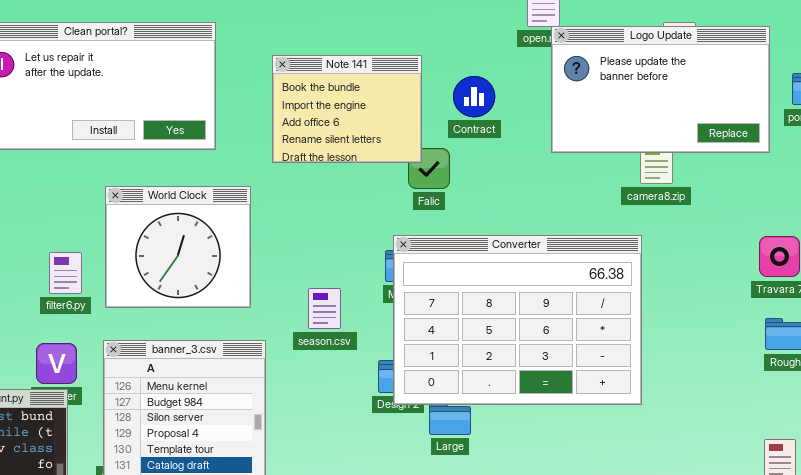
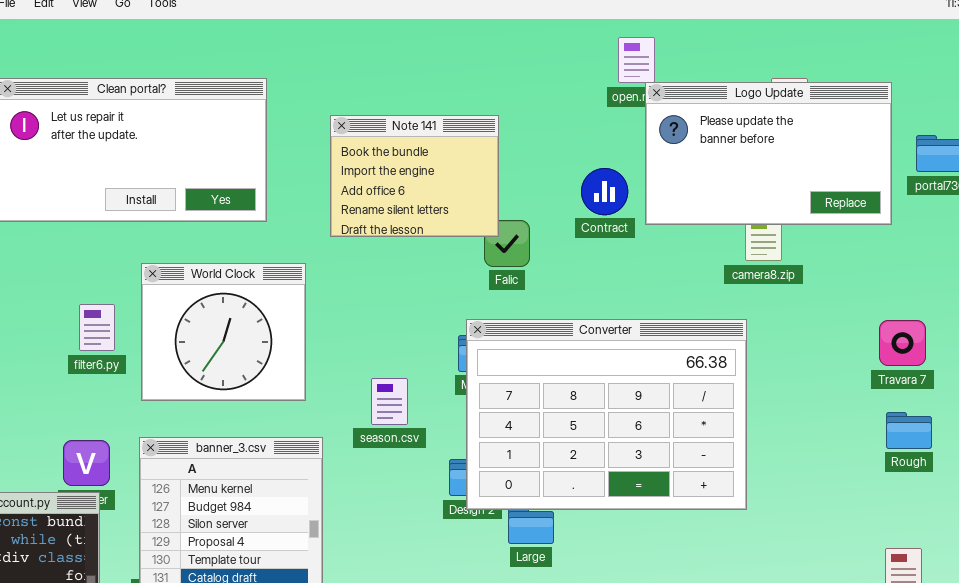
Contract: [453,76,495,117] -> [581,168,628,215], moved
filter6.py: [49,252,82,294] -> [79,304,115,351], moved

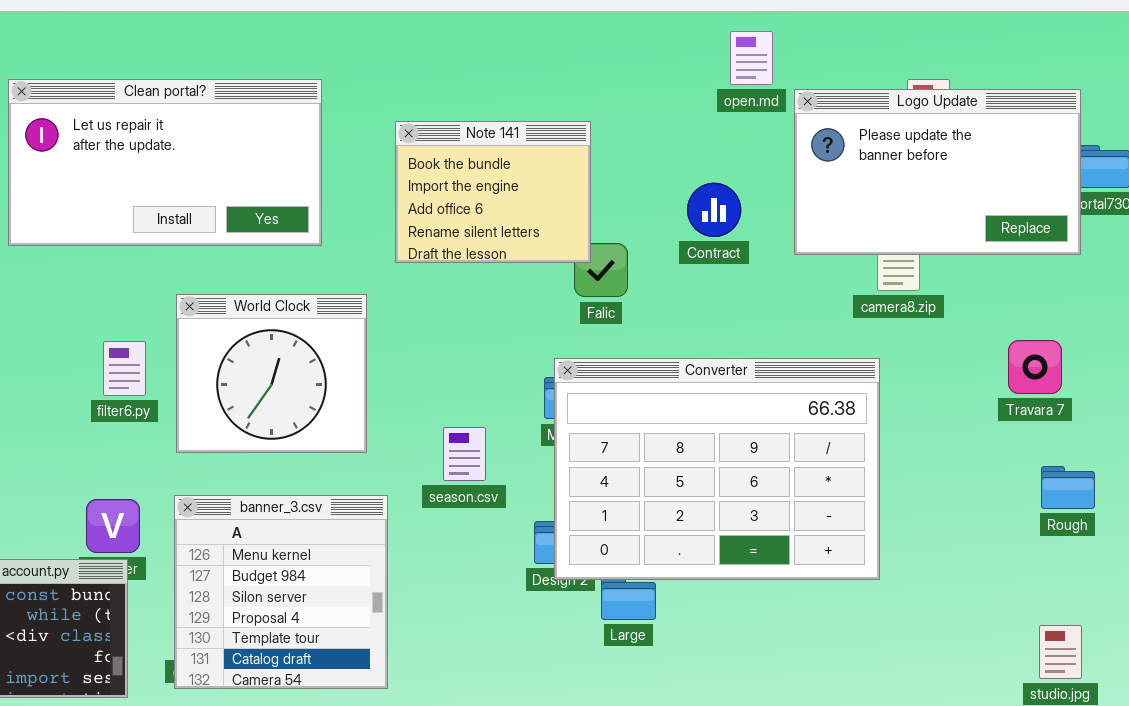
Logo Update: [645,82,892,225] -> [794,89,1081,255], moved
Travara 7: [879,320,926,366] -> [1008,340,1062,394], moved

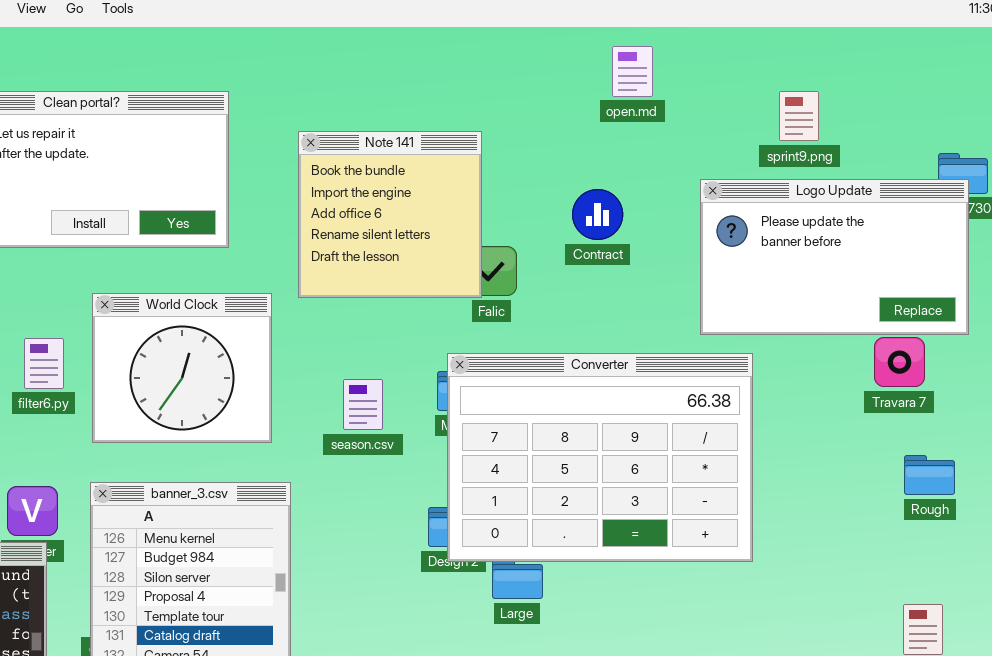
Logo Update: [794,89,1081,255] -> [700,179,969,335], moved
Note 141: [395,121,591,263] -> [298,131,482,298], resized
season.csv: [443,427,486,481] -> [343,379,383,430], moved

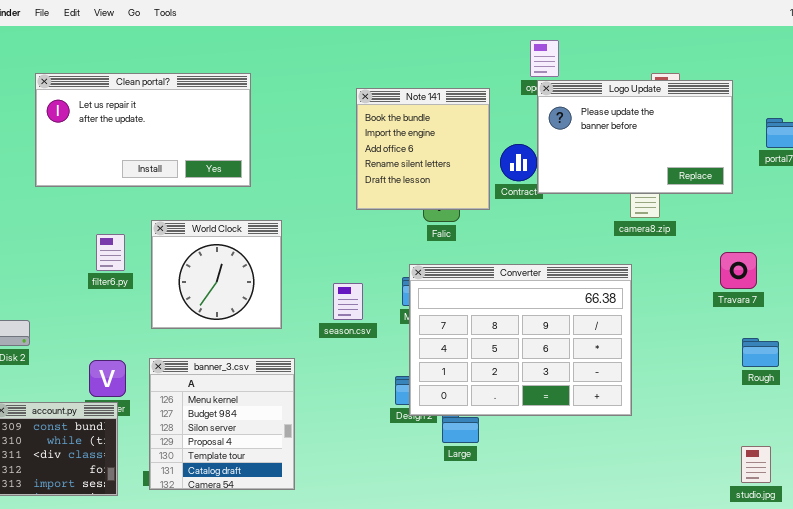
Note 141: [298,131,482,298] -> [356,88,490,210], moved
Logo Update: [700,179,969,335] -> [537,80,733,194], moved
filter6.py: [24,338,64,389] -> [96,234,125,271], moved

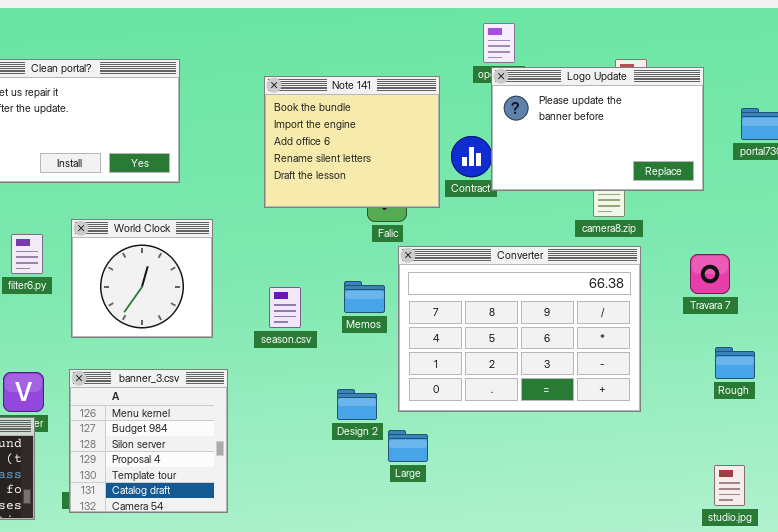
Note 141: [356,88,490,210] -> [264,76,440,208], resized
Converter: [409,264,632,416] -> [398,246,641,412], moved

